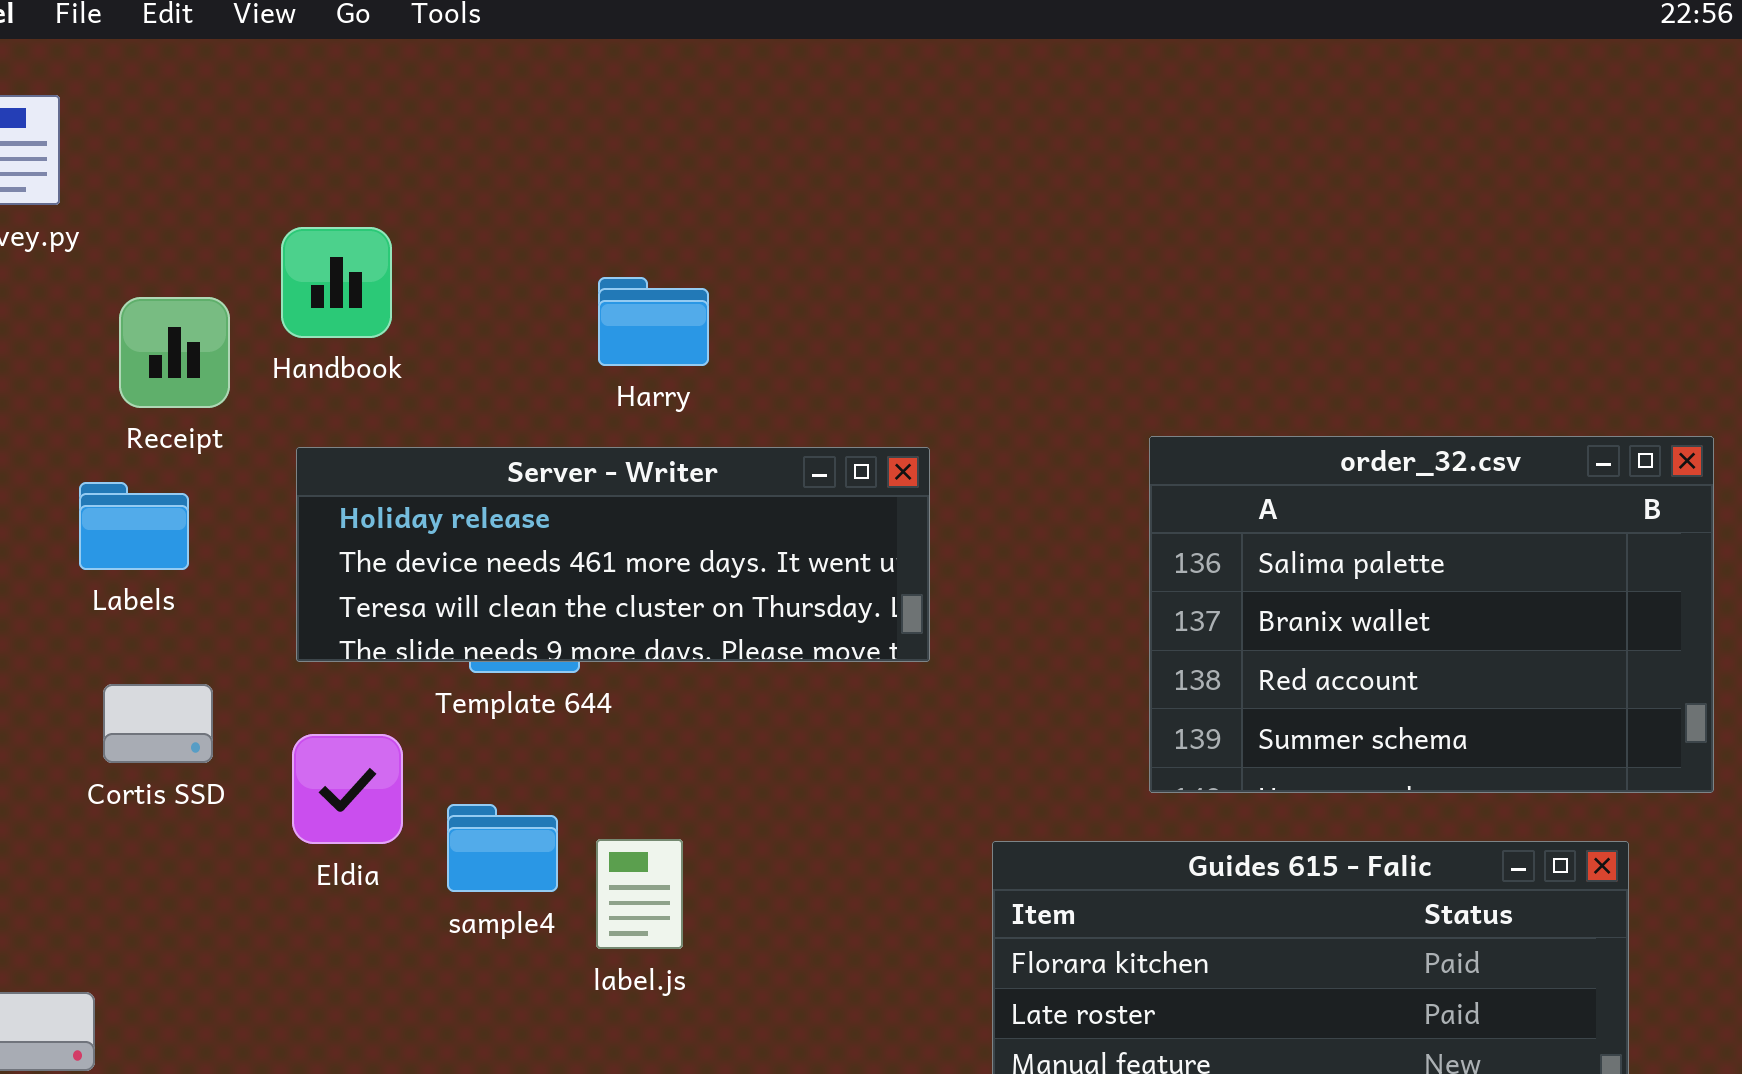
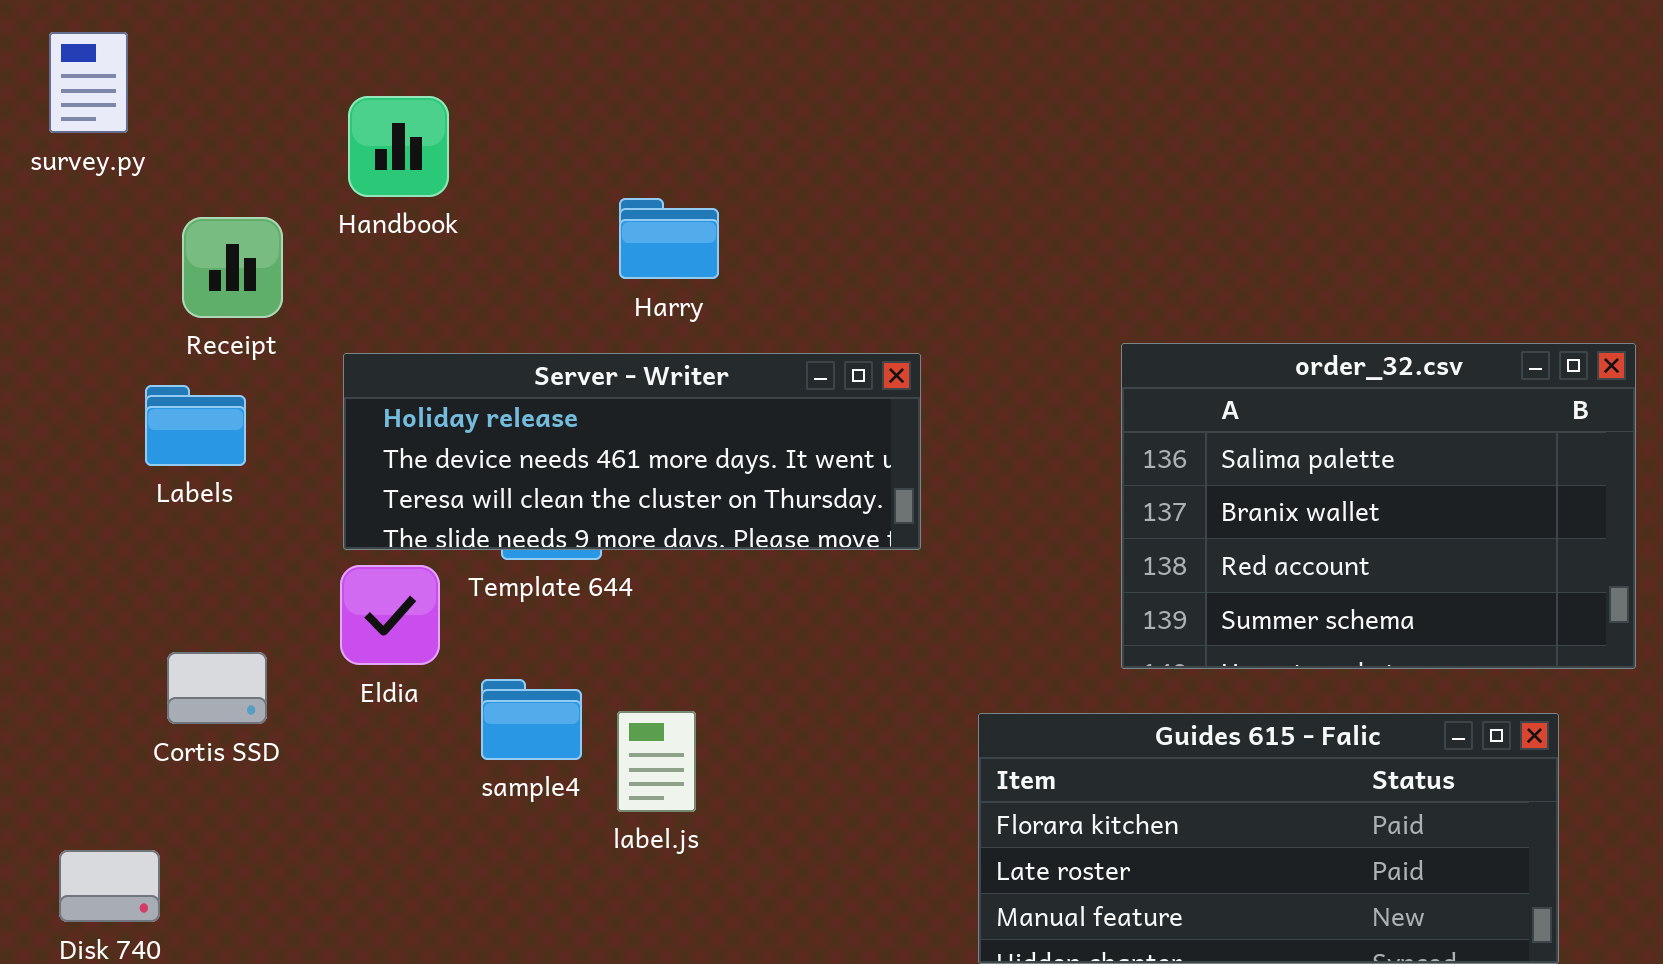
Handbook: [281,227,392,338] -> [348,96,449,197], moved
Cortis SSD: [103,684,213,763] -> [167,652,267,724], moved
Eldia: [292,734,403,844] -> [340,565,440,665], moved

